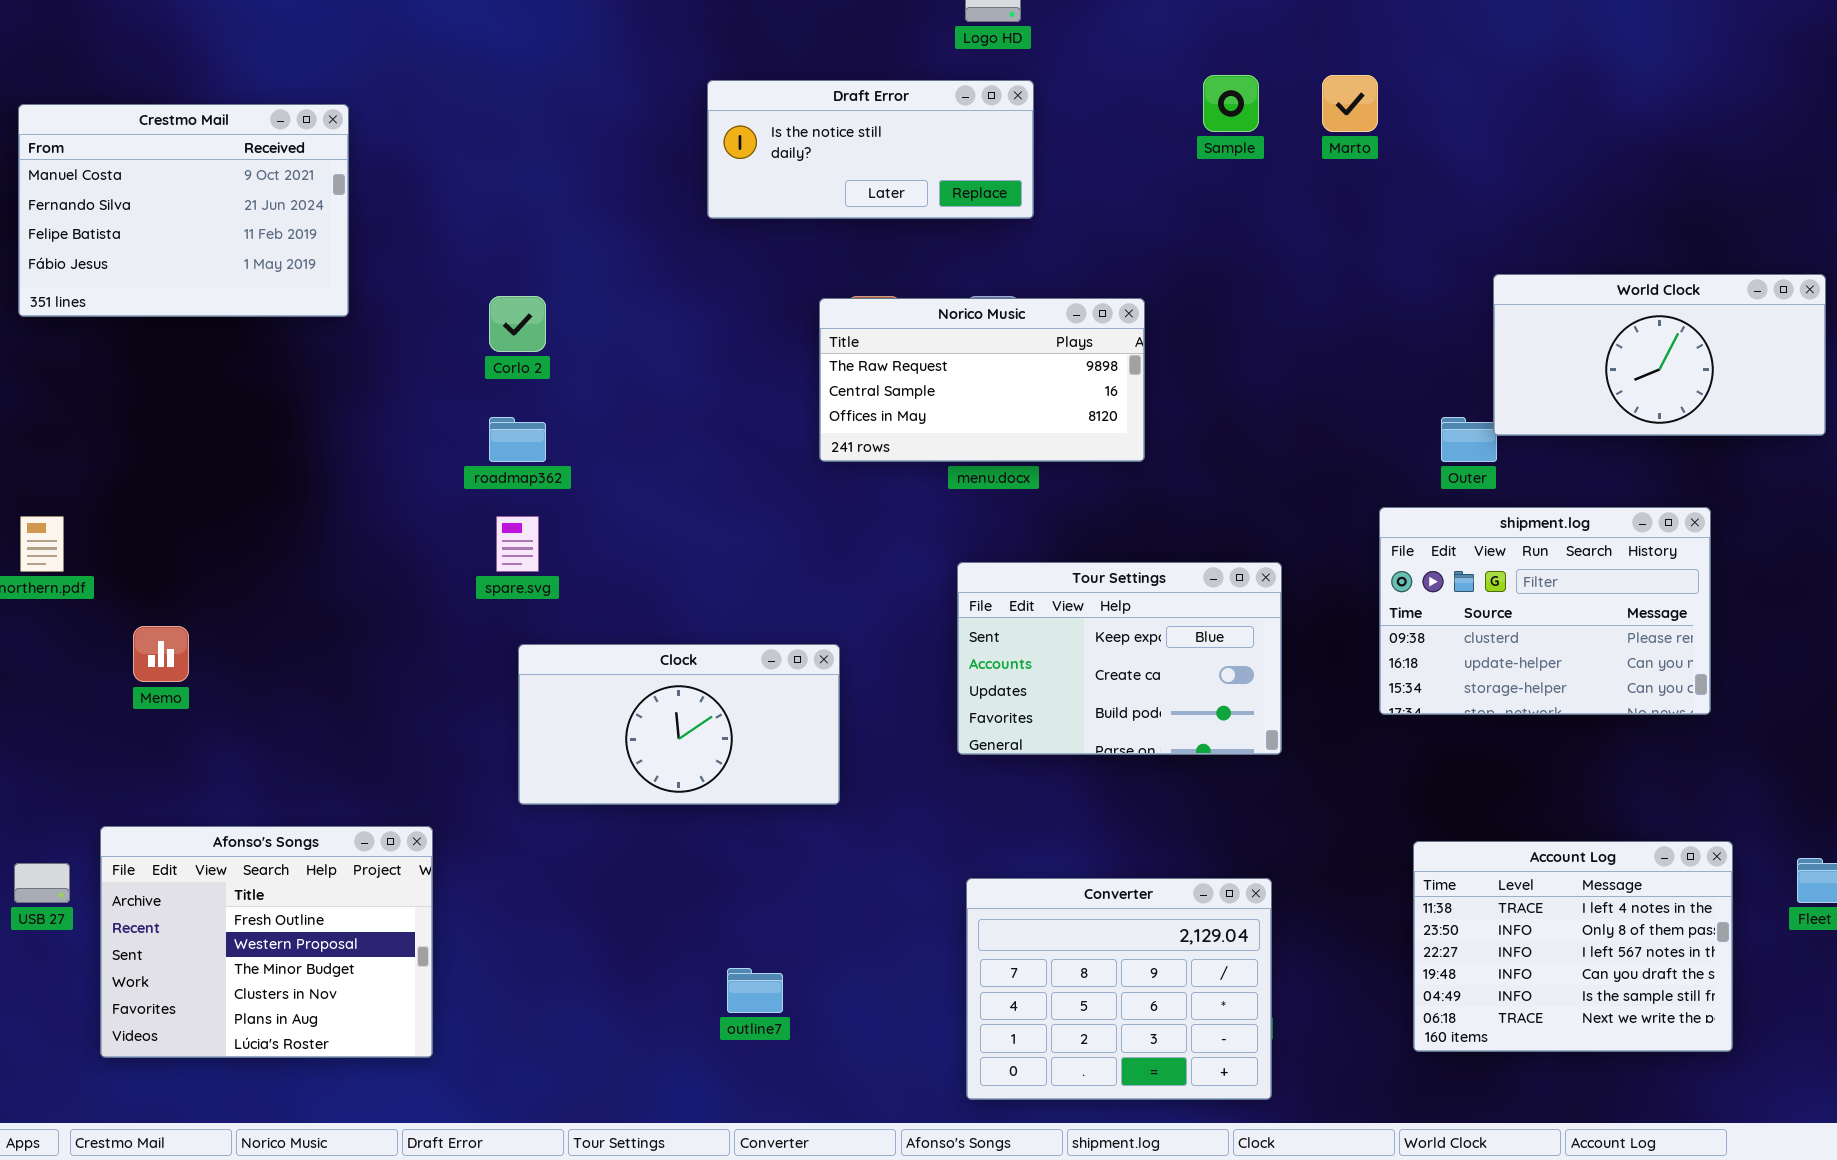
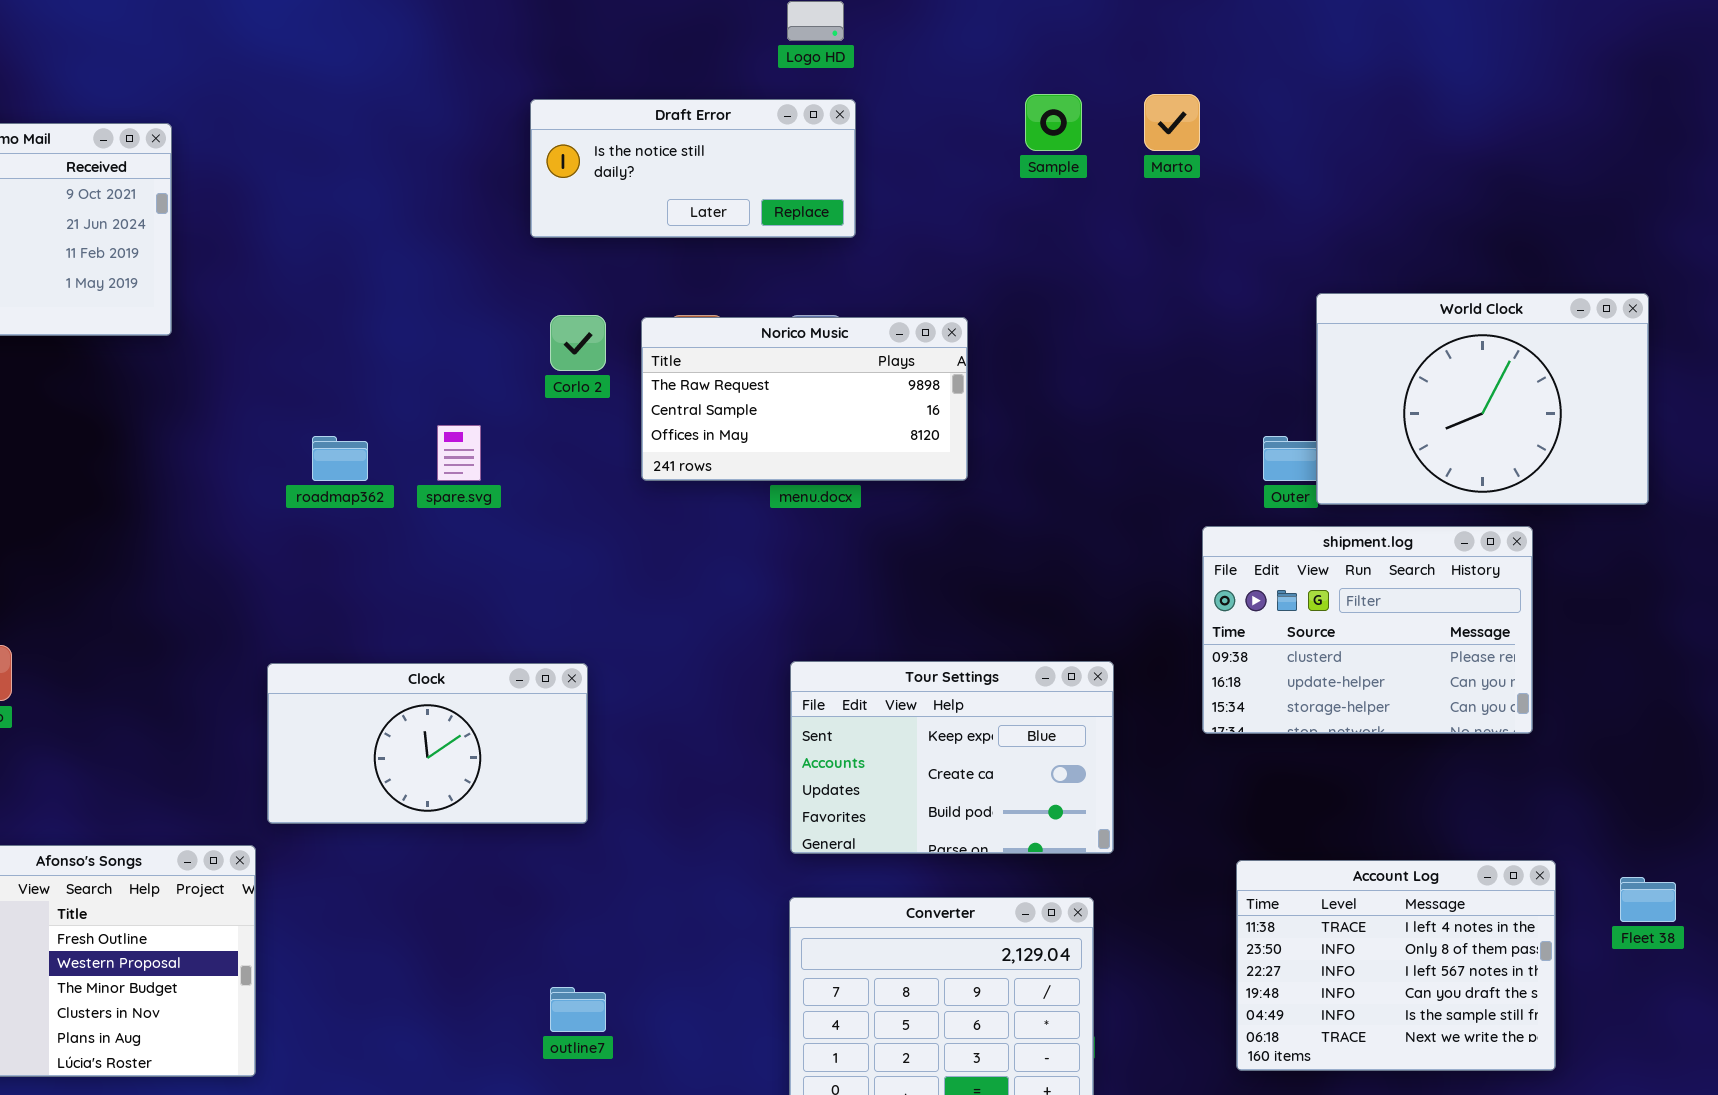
World Clock: [1493,274,1826,436] -> [1316,293,1649,505], resized
Corlo 2: [489,296,546,352] -> [550,315,606,371], moved
spare.svg: [496,516,539,572] -> [437,425,481,481], moved
Tour Settings: [957,562,1282,755] -> [790,661,1114,854], moved
Clock: [518,644,840,805] -> [267,663,588,824], moved

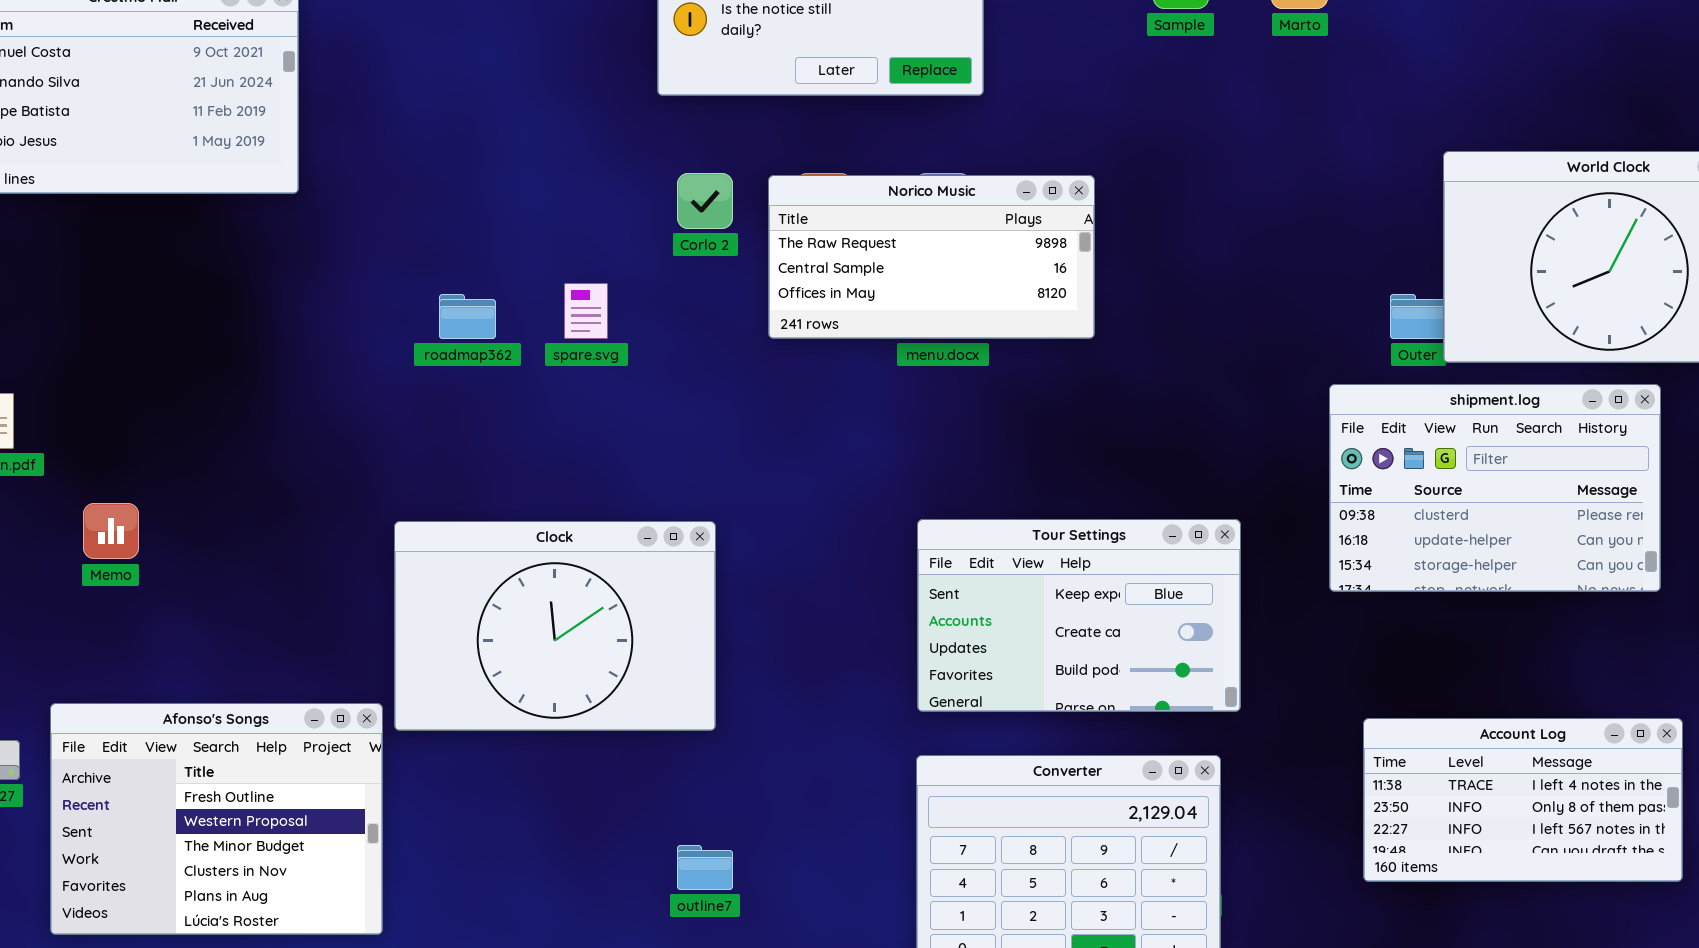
Clock: [267,663,588,824] -> [394,521,716,731], resized
Account Log: [1236,860,1556,1071] -> [1363,718,1683,882], resized

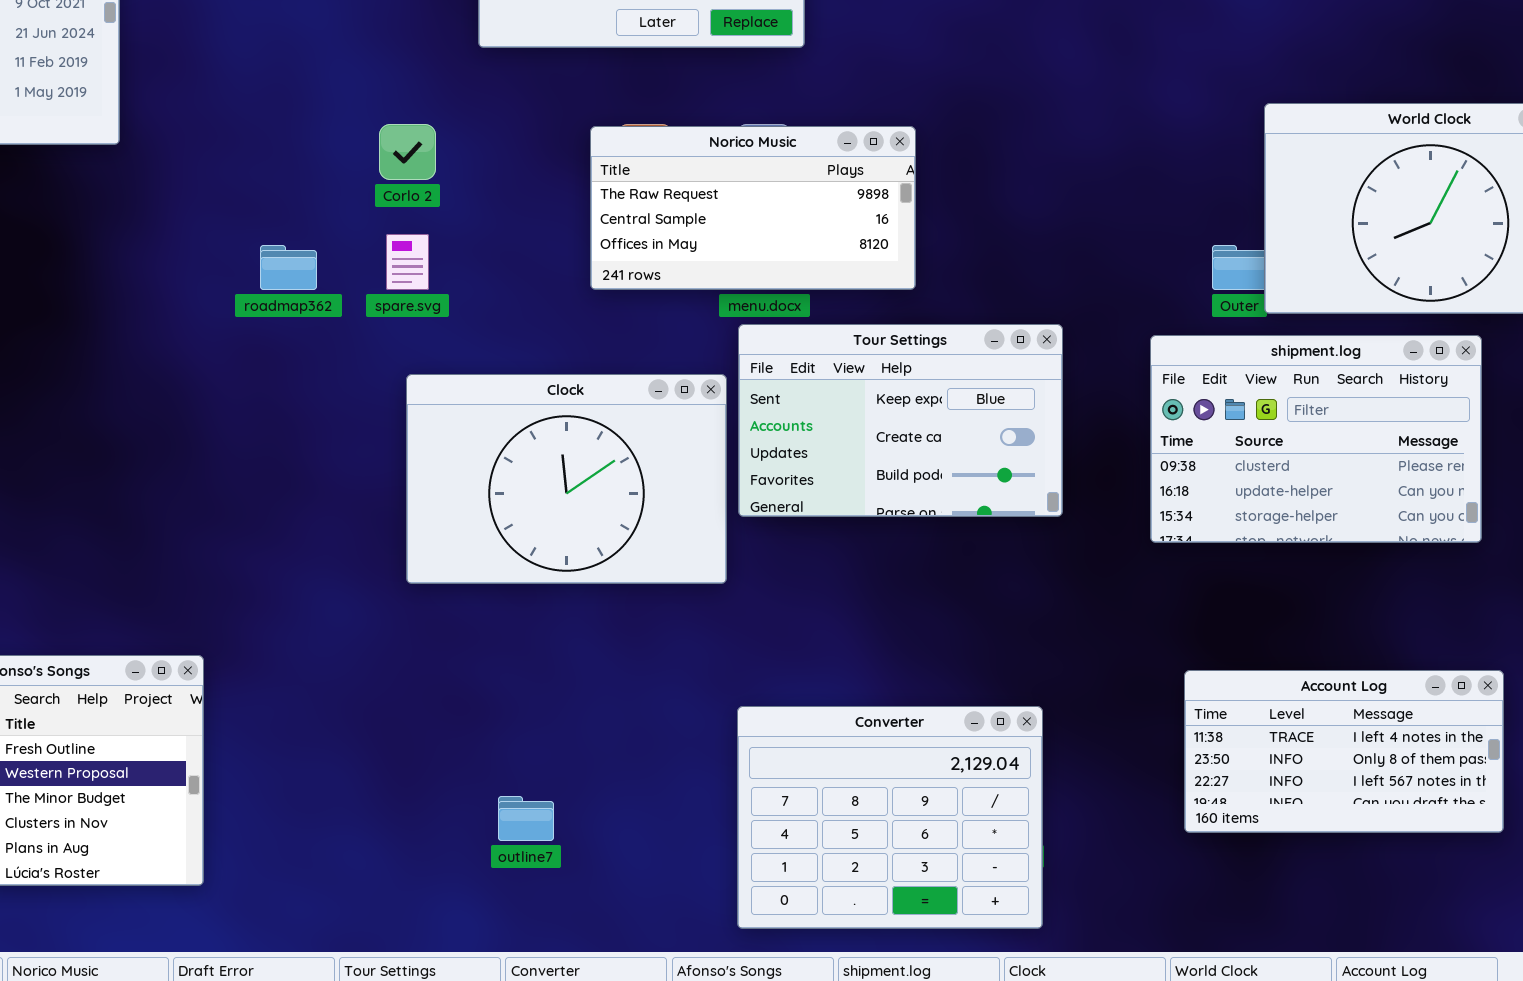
Corlo 2: [677,173,733,229] -> [379,124,436,180], moved
Tour Settings: [917,519,1241,712] -> [738,324,1063,517], moved
Clock: [394,521,716,731] -> [406,374,727,584], moved

